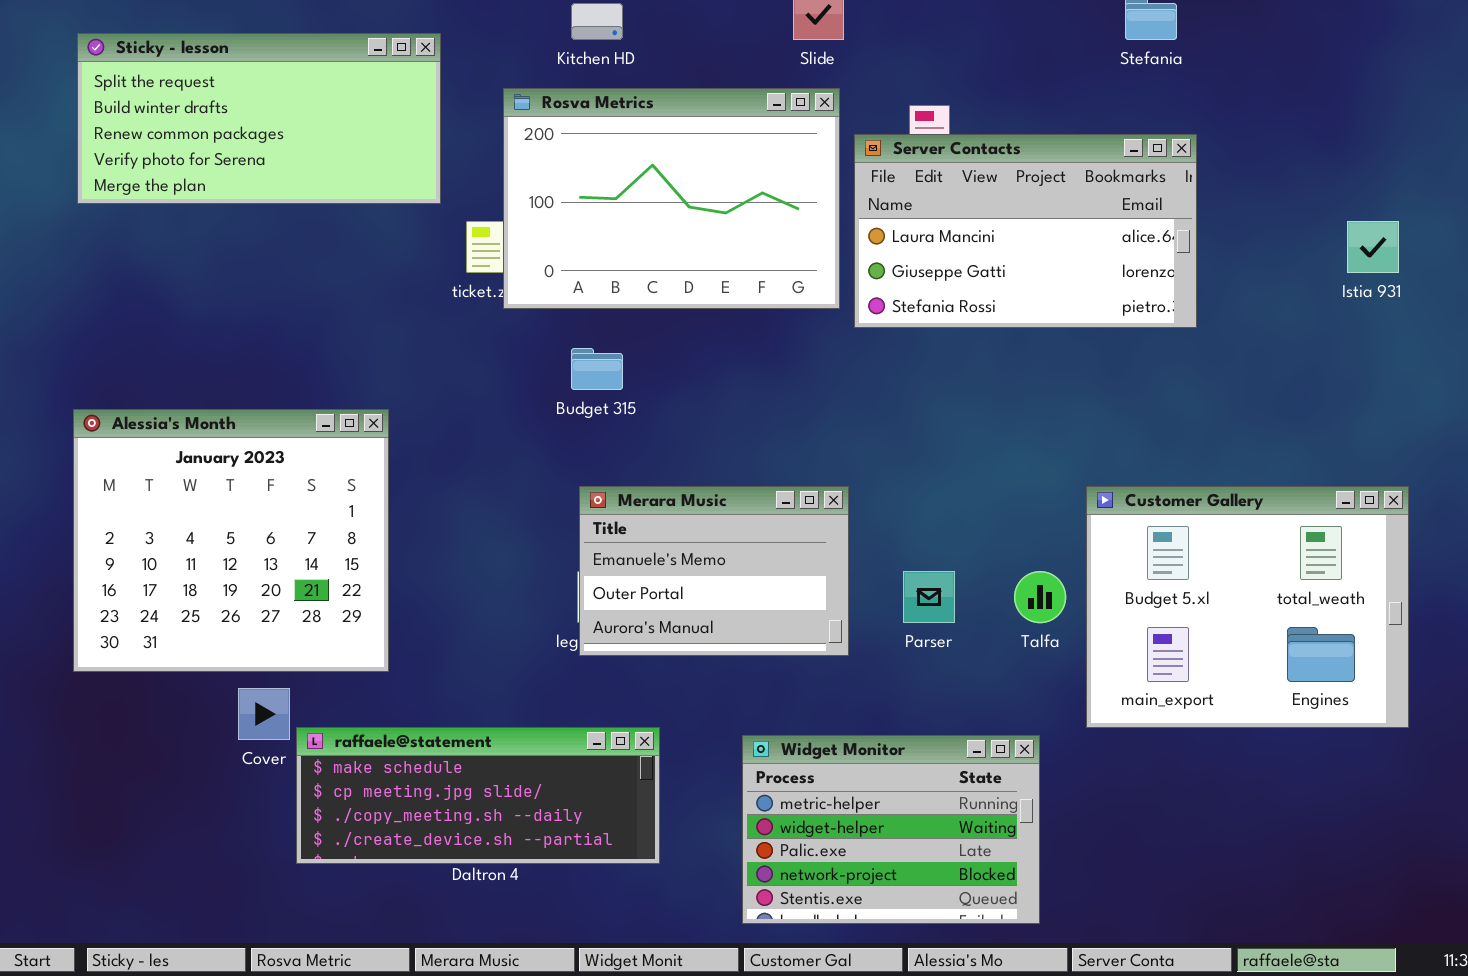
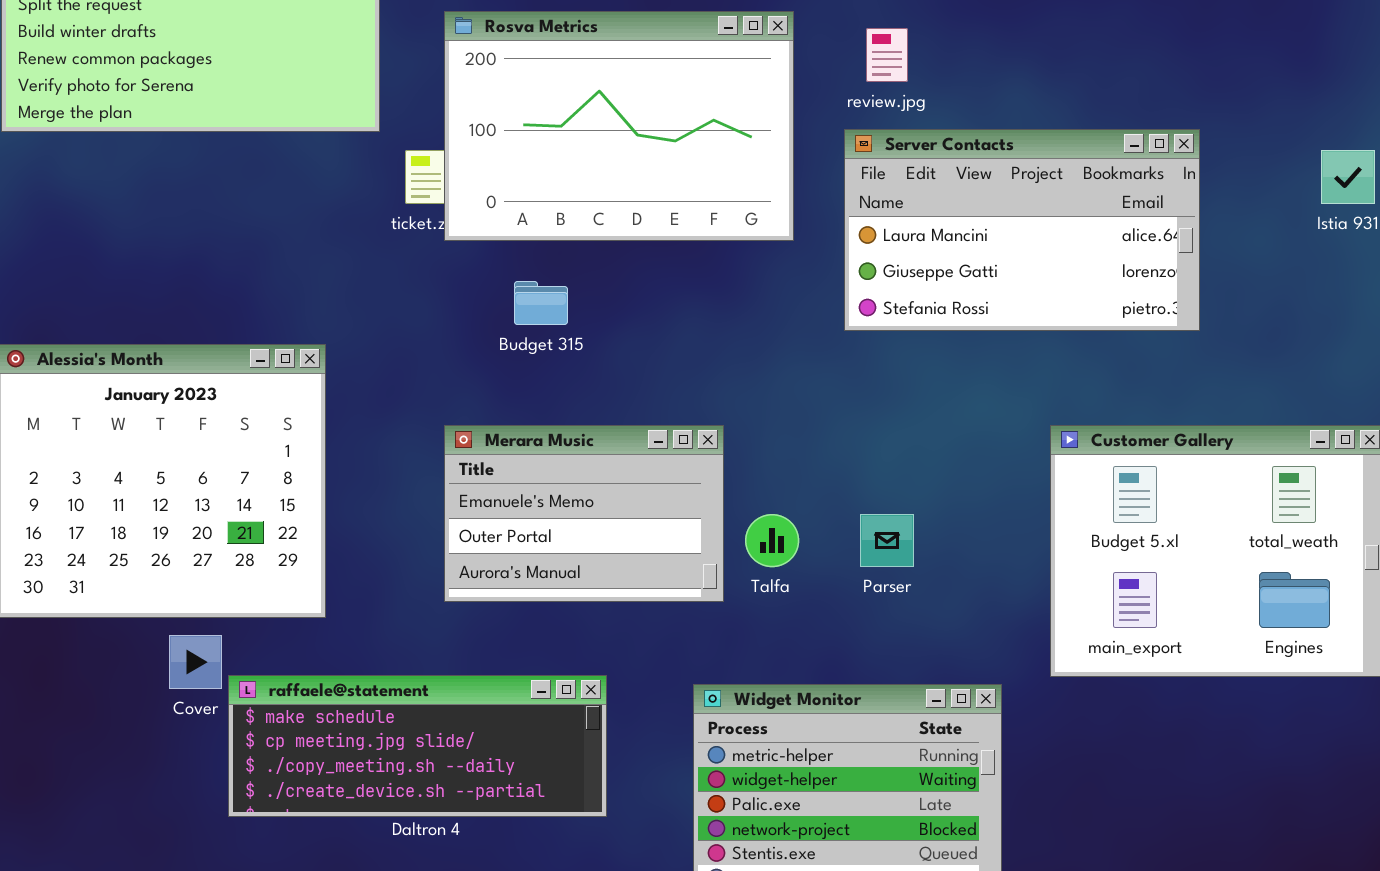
Server Contacts: [854,134,1197,328] -> [844,129,1200,331], moved
Merara Music: [579,486,849,656] -> [444,425,724,602], moved
Talfa: [1014,571,1066,623] -> [745,514,799,567], moved

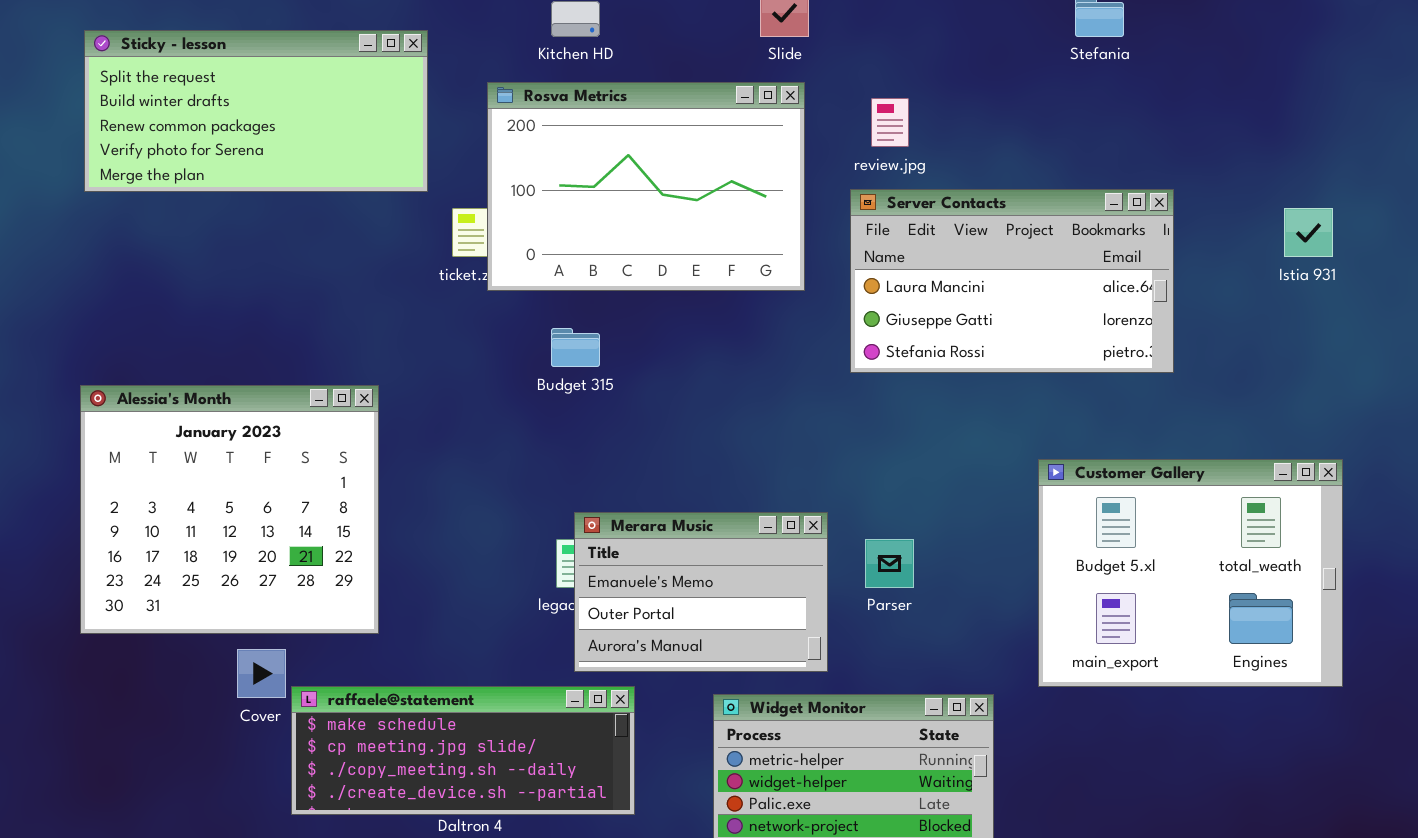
Merara Music: [444,425,724,602] -> [574,512,828,672], moved

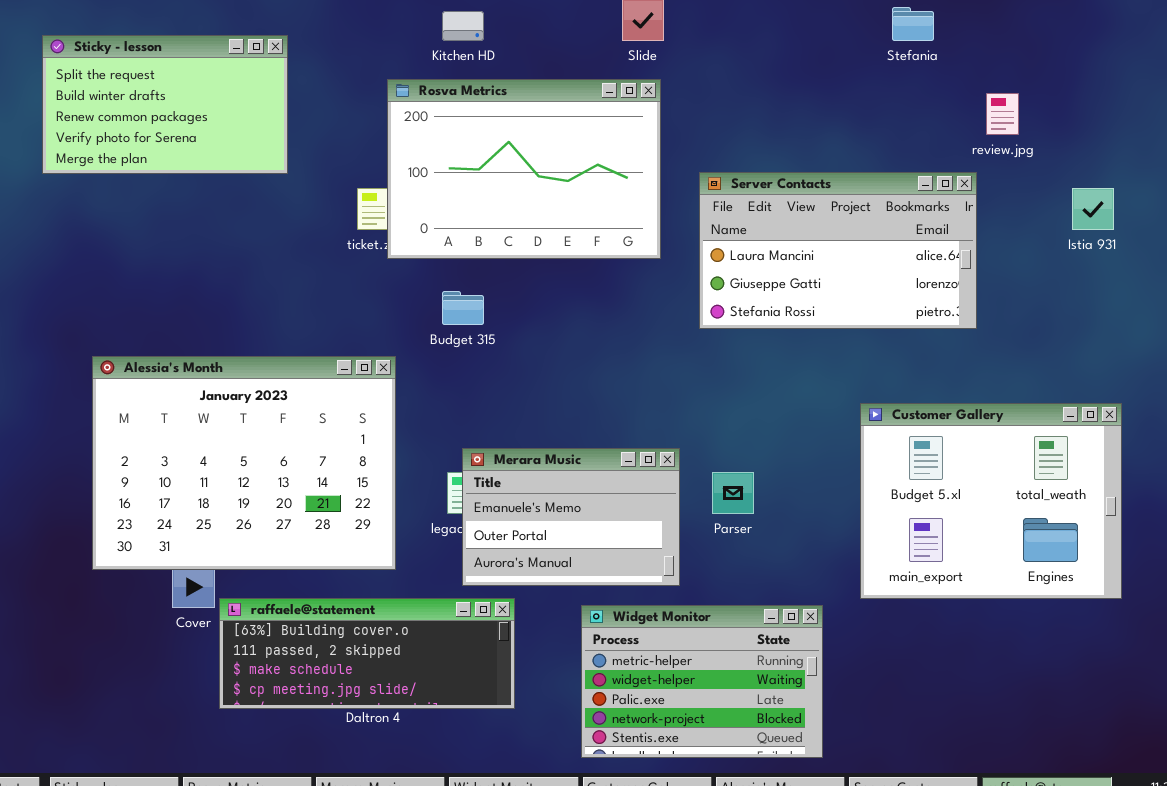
Sticky - lesson: [84,30,428,192] -> [42,35,288,174], resized
review.jpg: [871,98,909,147] -> [986,93,1019,135], moved
Alessia's Month: [80,385,379,634] -> [92,356,396,570], moved, resized
raffaele@statement: [291,686,635,815] -> [219,598,515,709], scrolled up 2 rows

